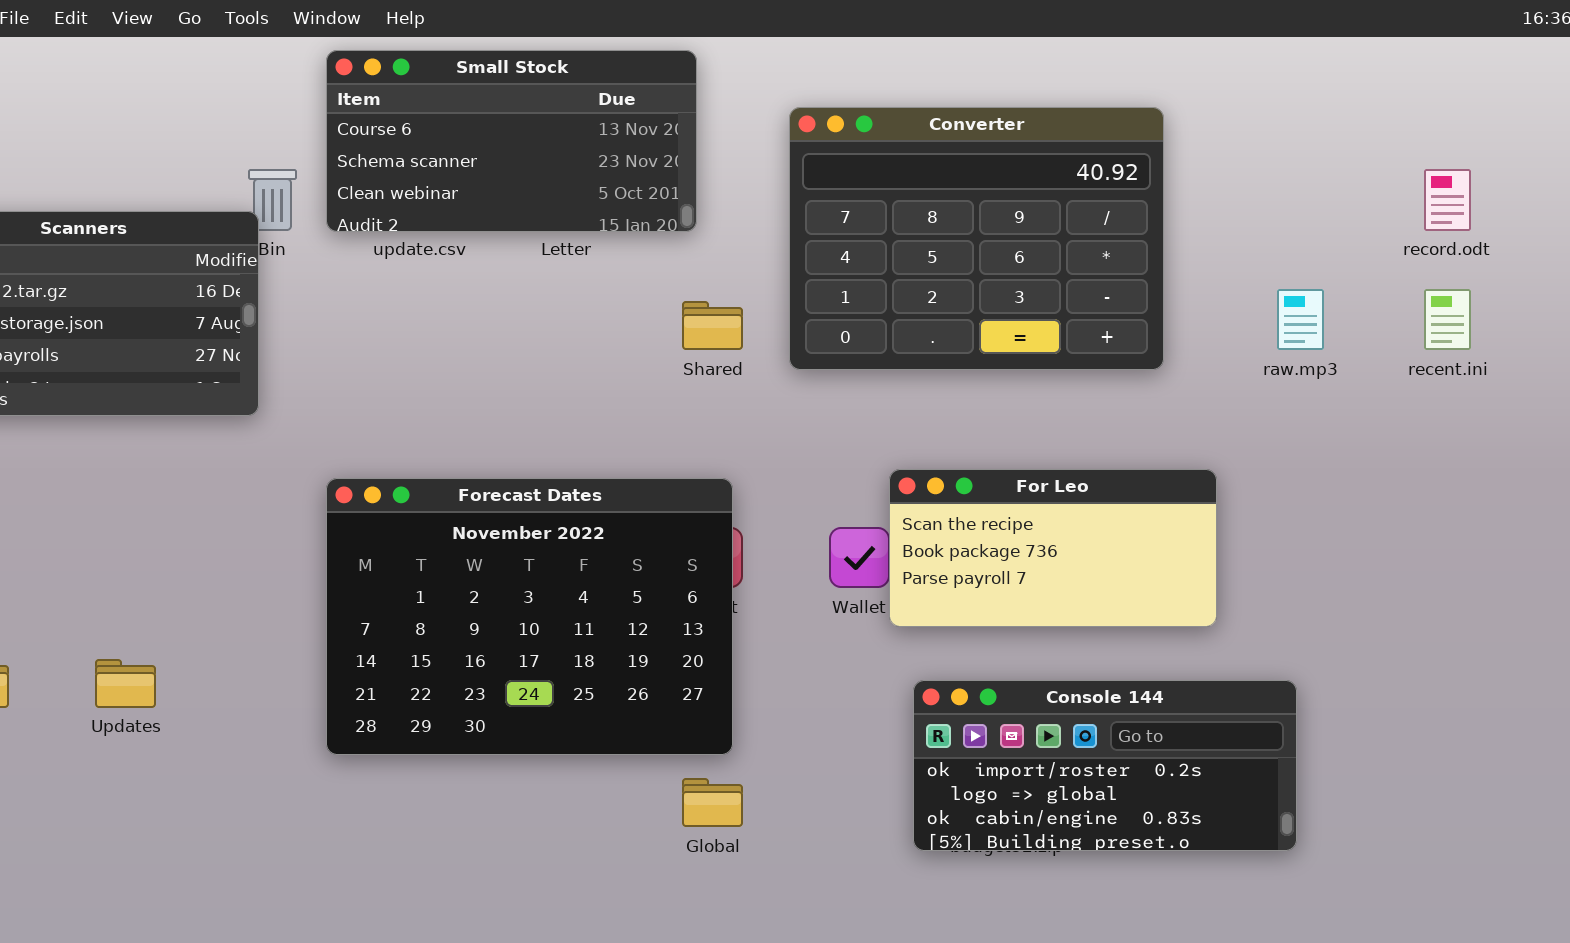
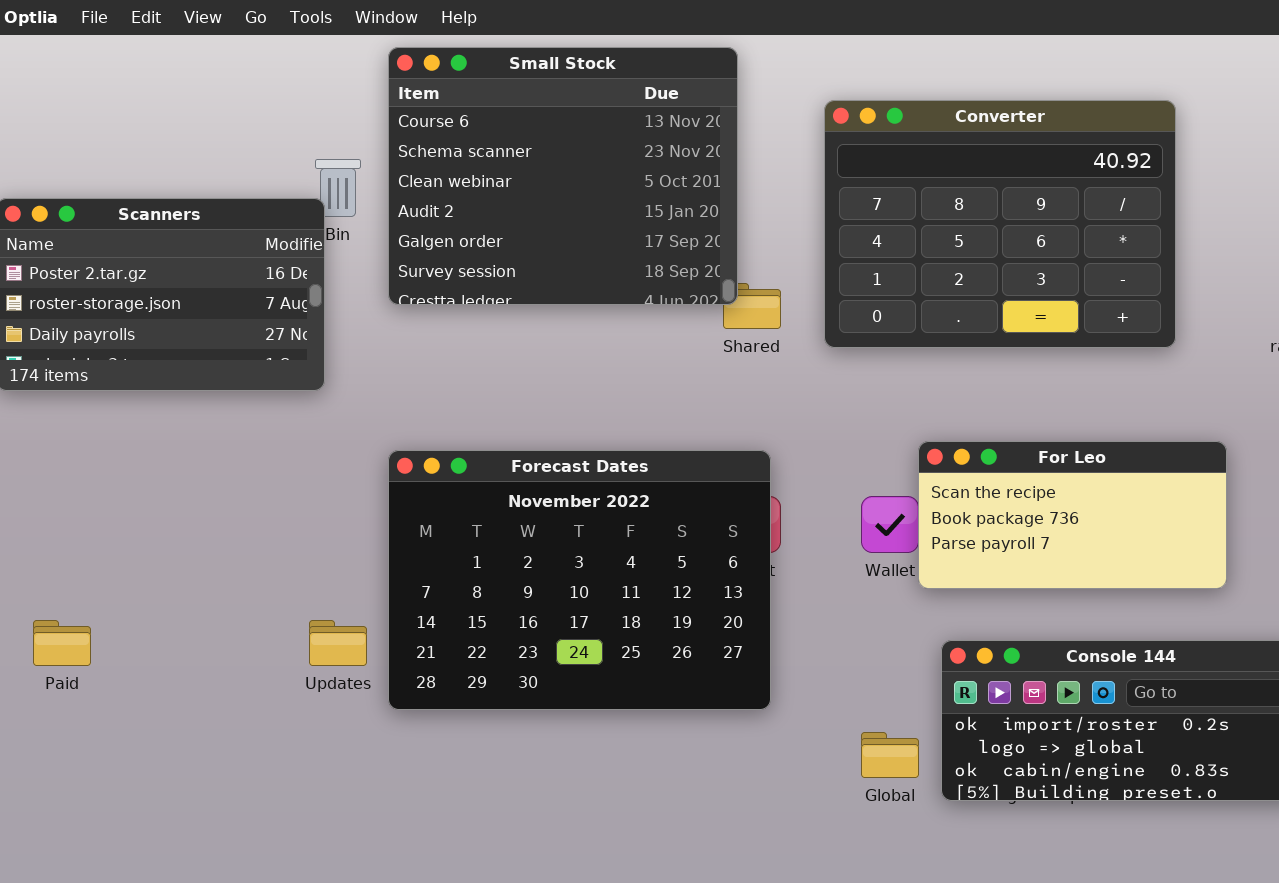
Small Stock: [326,50,697,232] -> [388,47,738,305], resized
Updates: [95,659,156,708] -> [309,620,367,666], moved
Global: [682,778,743,827] -> [861,732,919,778], moved

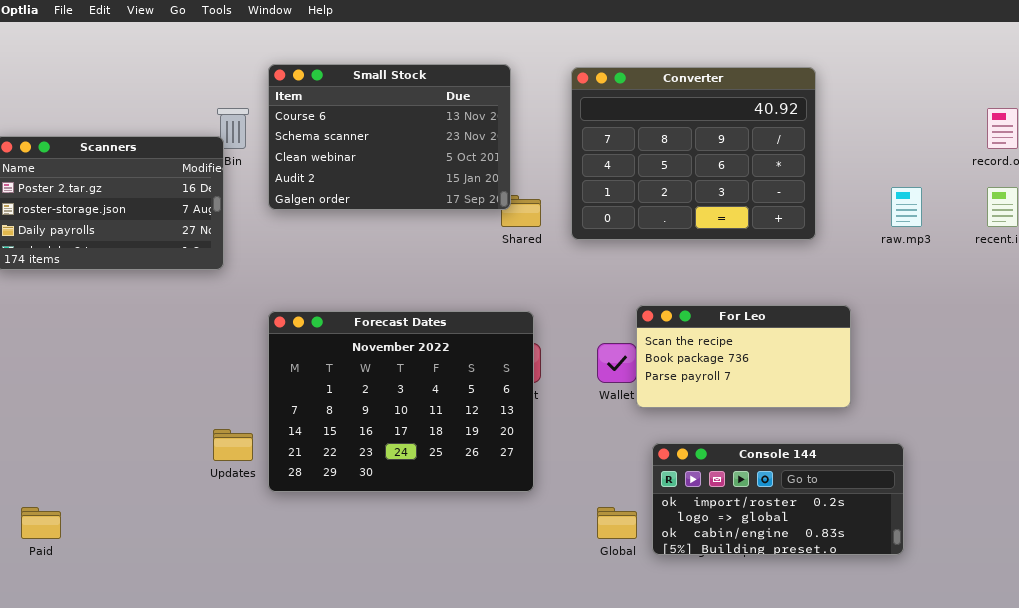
Small Stock: [388,47,738,305] -> [268,64,511,210], resized
Paid: [33,620,91,666] -> [21,507,61,539], moved

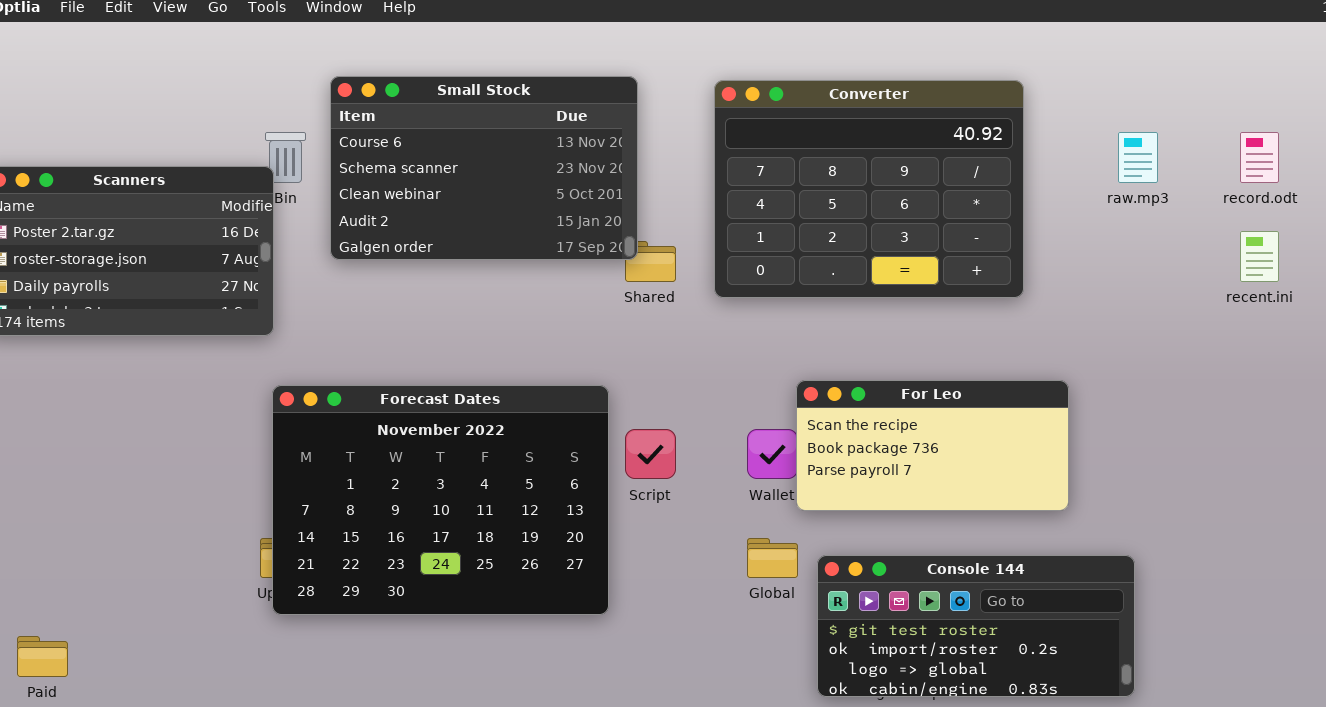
raw.mp3: [891,187,922,227] -> [1118,132,1158,183], moved
Forecast Dates: [268,311,534,492] -> [272,385,609,615], moved
Console 144: [652,443,904,555] -> [817,555,1135,697], scrolled up 1 row
Global: [597,507,637,539] -> [747,538,798,578], moved

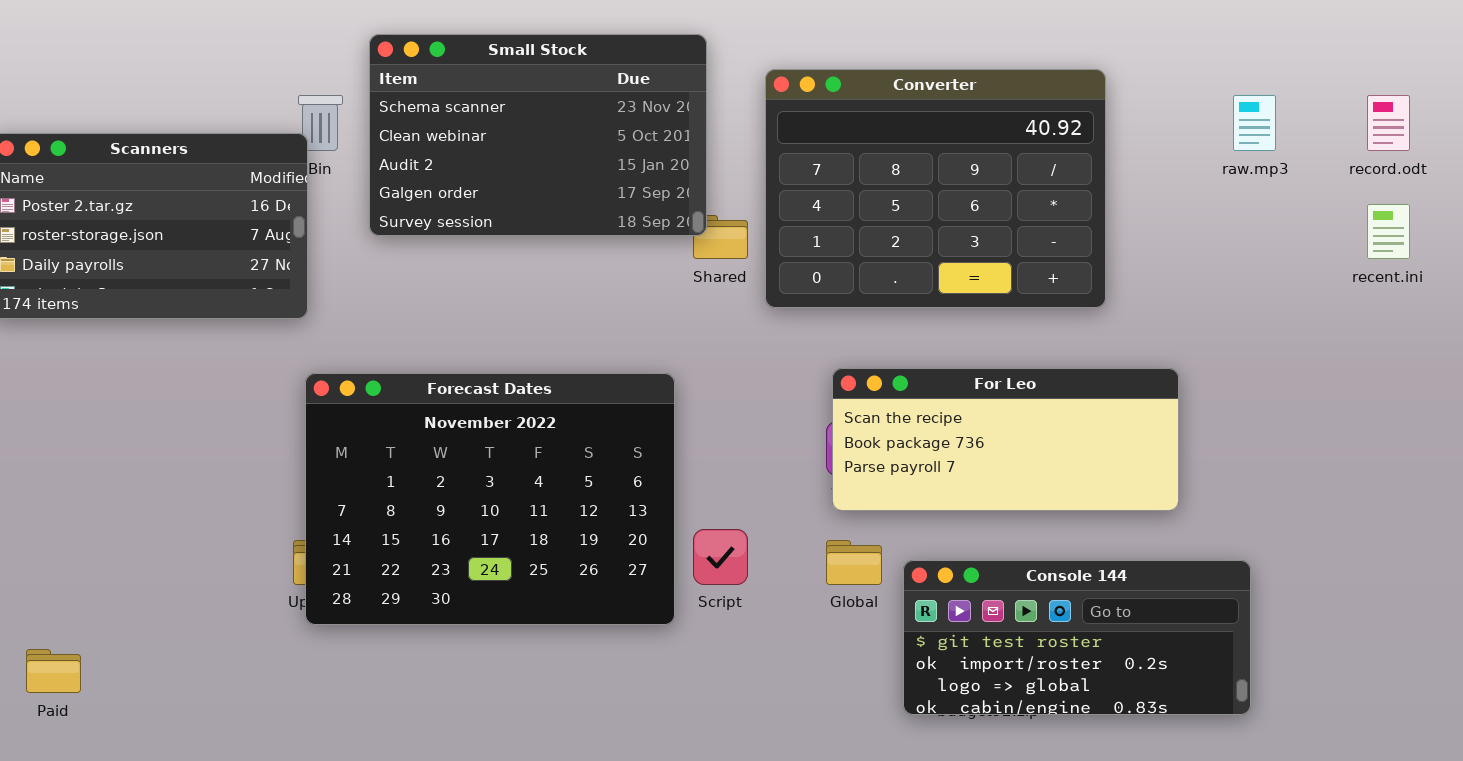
Small Stock: [330,76,638,260] -> [369,34,707,236], scrolled down 1 row
Converter: [714,80,1024,298] -> [765,69,1106,308], moved
For Leo: [796,380,1069,511] -> [832,368,1179,511], resized
Script: [625,429,676,479] -> [693,529,748,585], moved

